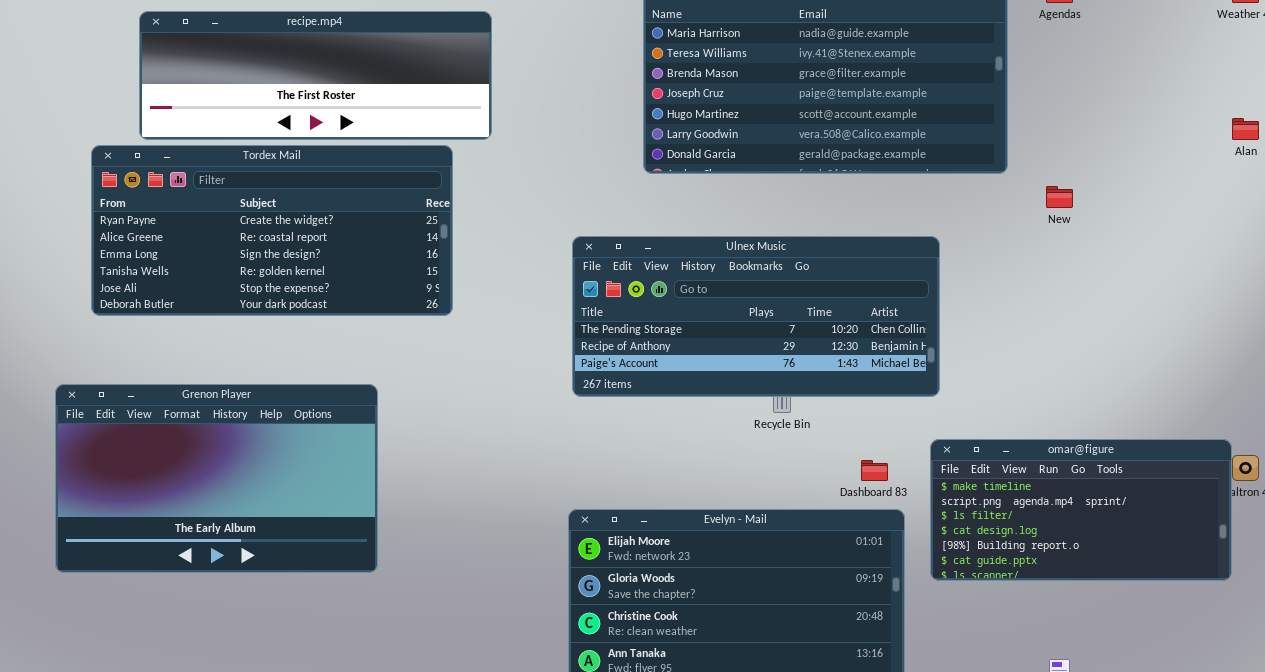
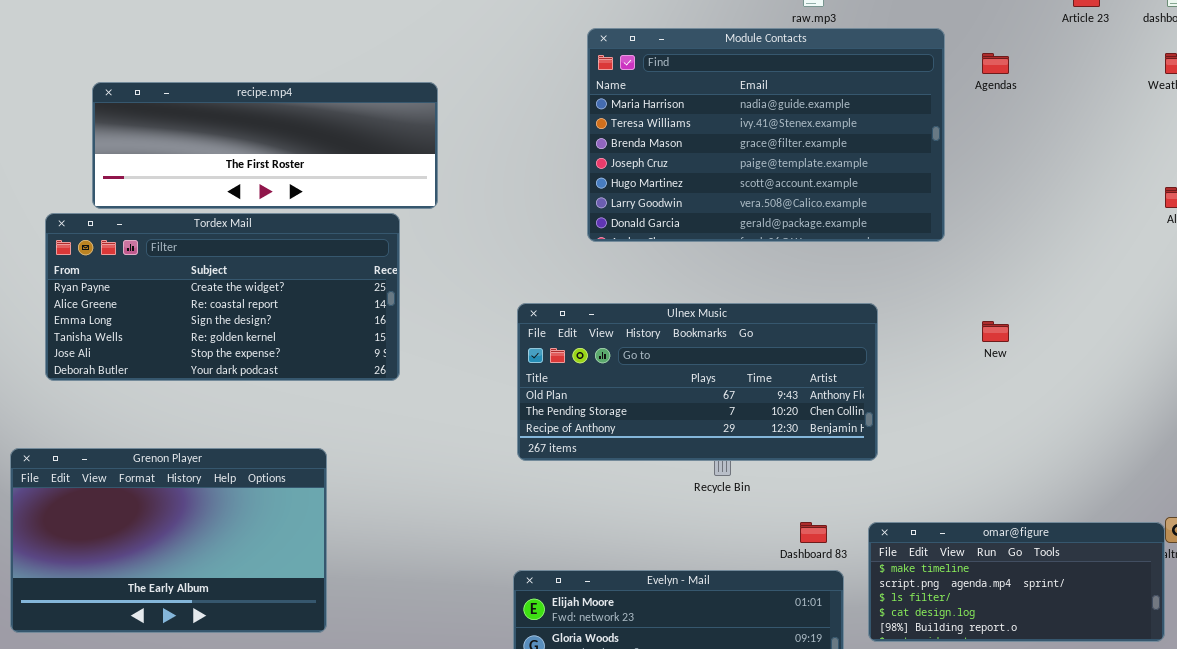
New: [1046,186,1073,208] -> [982,321,1009,342], moved
Ulnex Music: [572,236,940,397] -> [517,303,878,461], scrolled up 1 row
omar@figure: [930,439,1232,581] -> [868,522,1165,642], resized

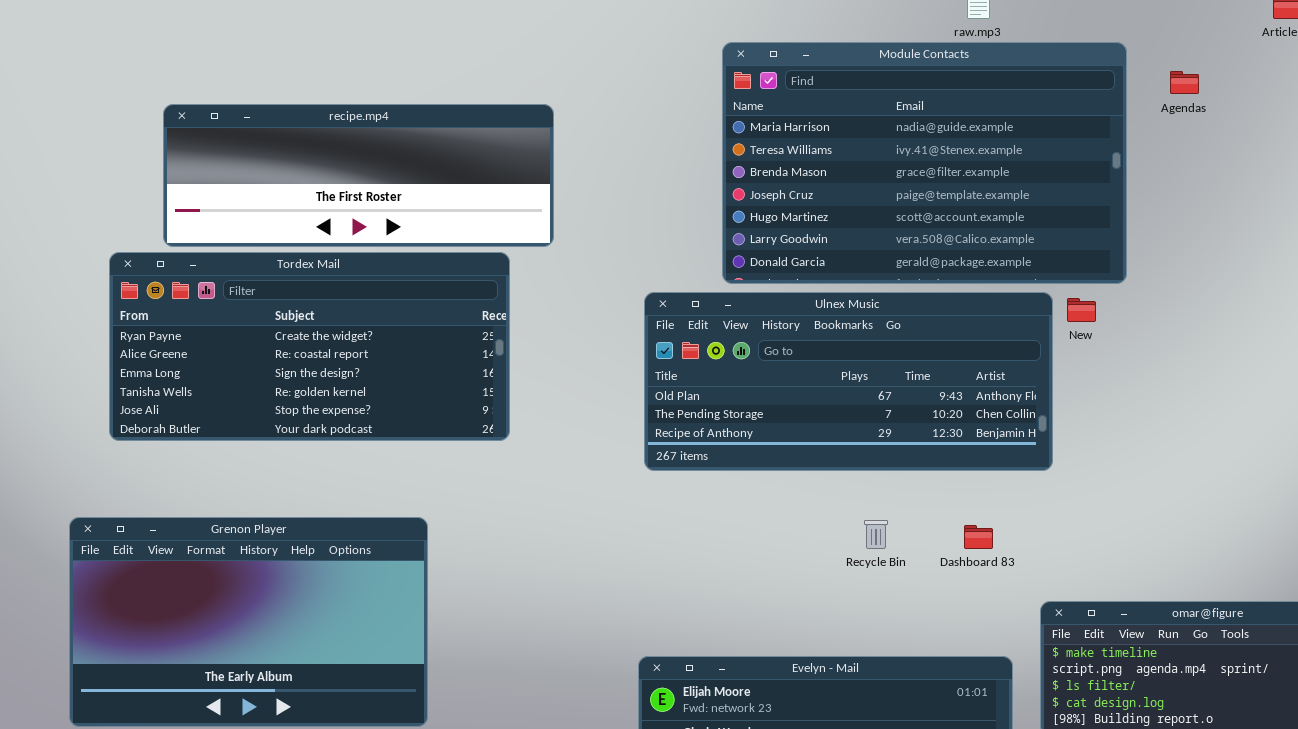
Ulnex Music: [517,303,878,461] -> [644,292,1053,471], moved
New: [982,321,1009,342] -> [1067,298,1096,322], moved
Dashboard 83: [800,522,827,543] -> [964,525,993,549], moved

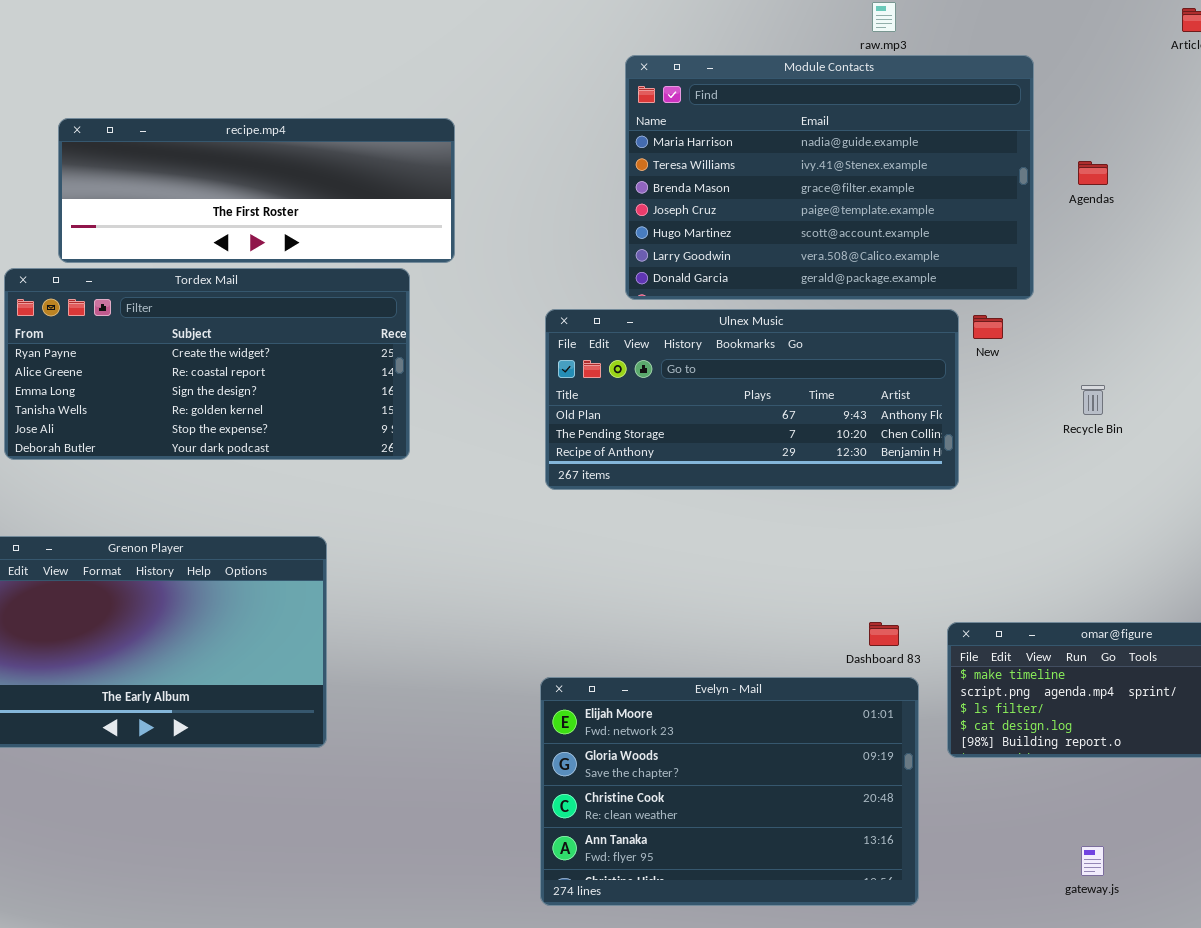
Agendas: [1170,71,1199,94] -> [1078,161,1108,185], moved
Recycle Bin: [864,520,888,549] -> [1081,385,1105,415], moved
Dashboard 83: [964,525,993,549] -> [869,622,899,646], moved

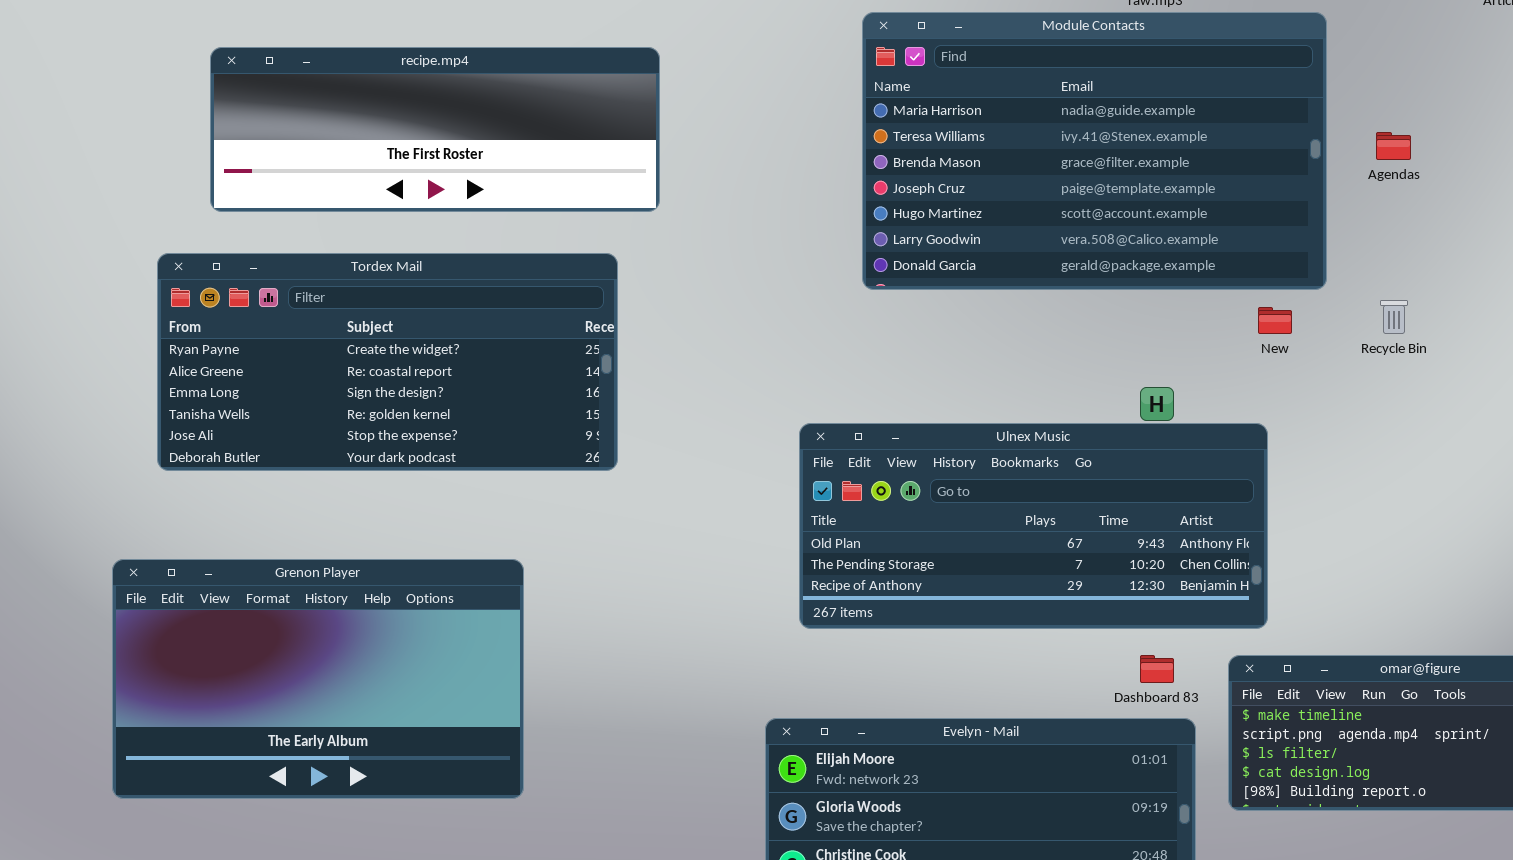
recipe.mp4: [58,118,455,263] -> [210,47,660,212], moved
Ulnex Music: [545,309,959,490] -> [799,423,1268,629], moved
Recycle Bin: [1081,385,1105,415] -> [1380,300,1408,334], moved

